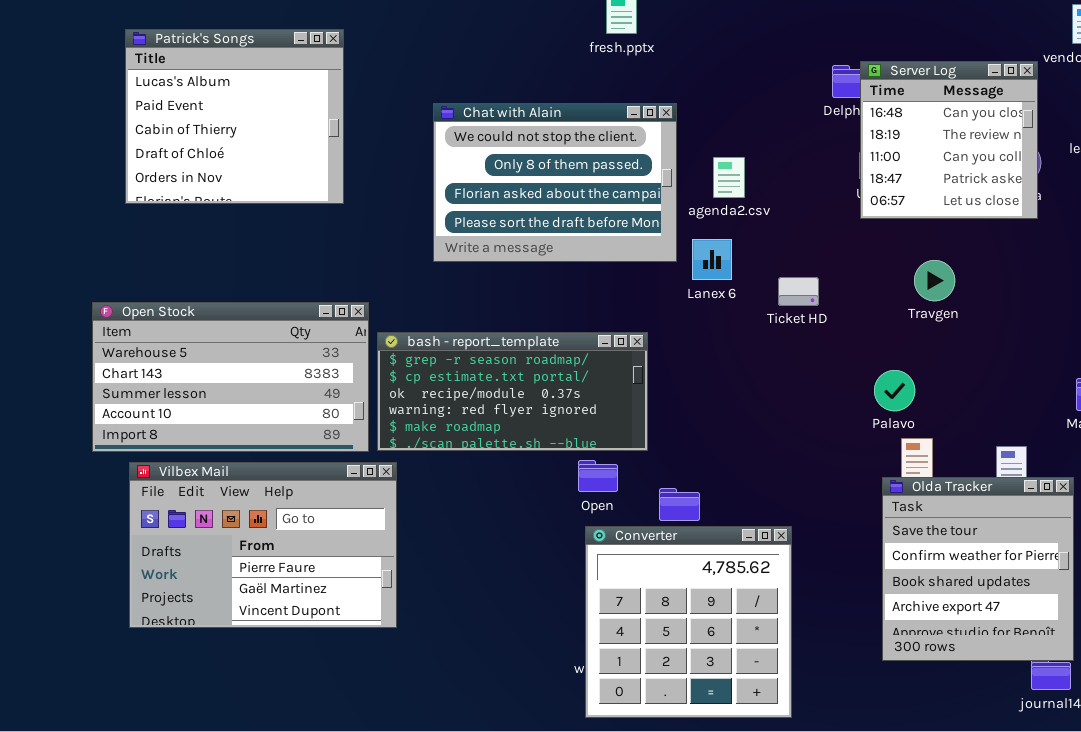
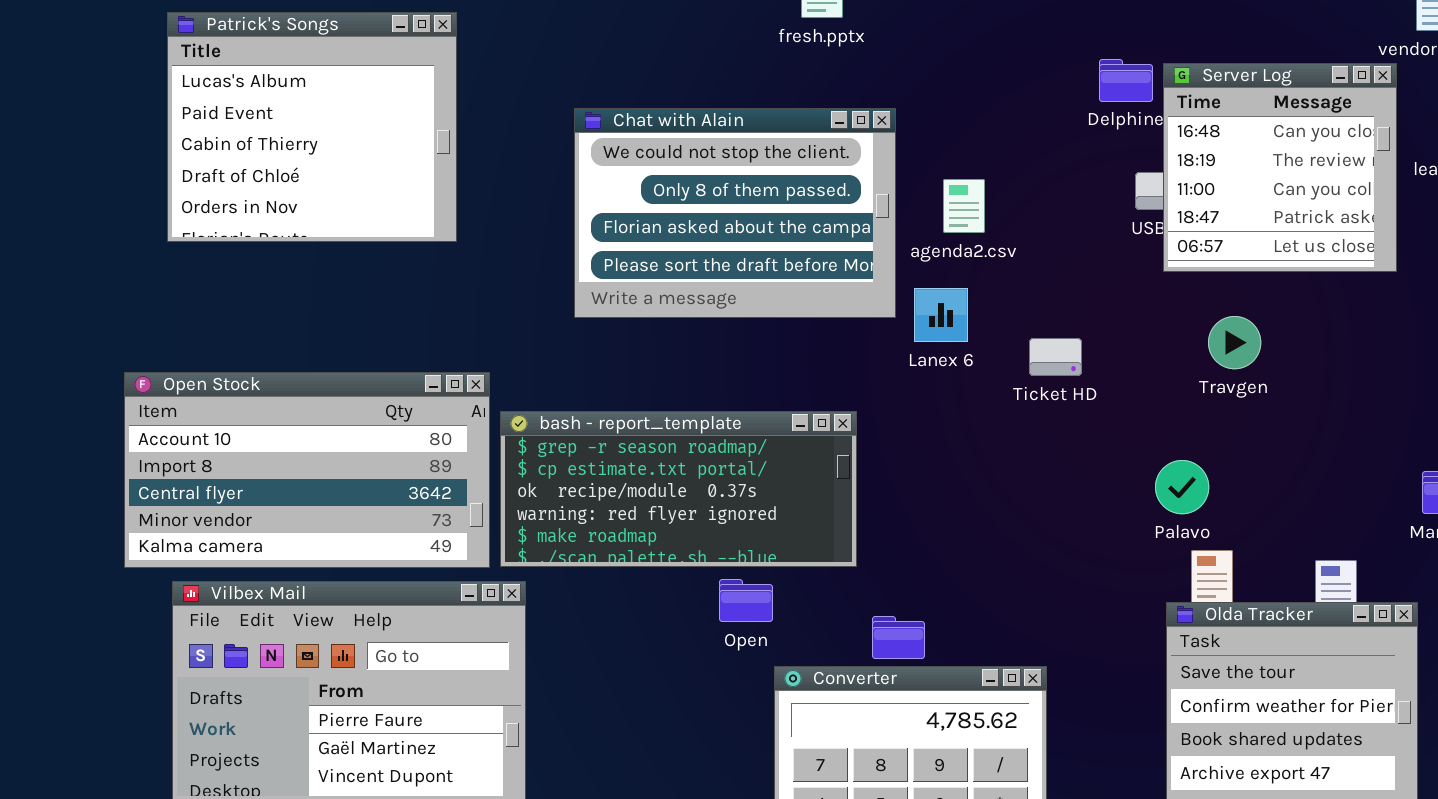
Server Log: [860,61,1038,219] -> [1163,63,1397,272], moved
Open Stock: [92,302,369,452] -> [124,372,490,568], scrolled down 3 rows
Open: [578,460,618,492] -> [719,579,773,622], moved

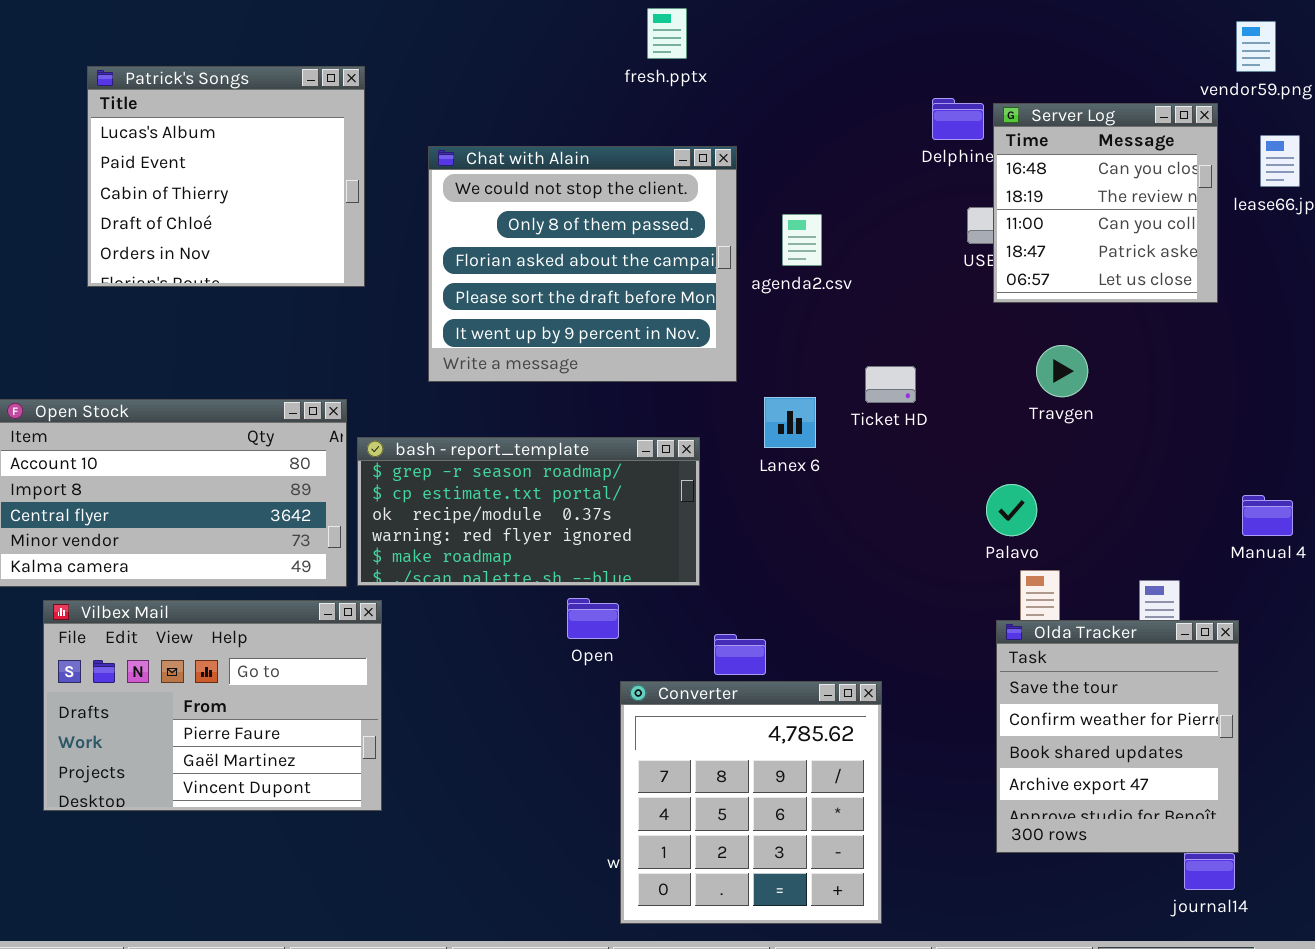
Patrick's Songs: [167,12,457,242] -> [87,66,365,287], moved
Chat with Alain: [574,108,896,318] -> [428,146,737,382], resized
Lanex 6: [914,288,968,342] -> [764,397,816,448], moved

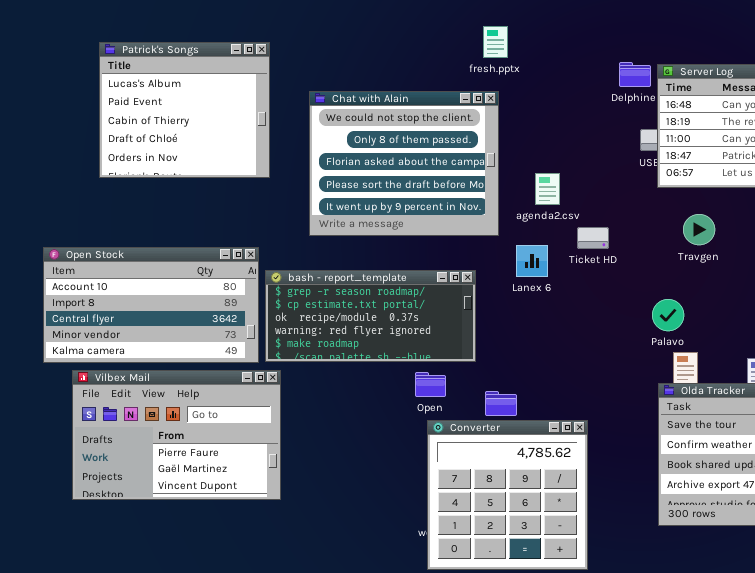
fresh.pptx: [647,8,687,59] -> [483,26,508,58], moved
agenda2.csv: [782,214,822,266] -> [535,173,560,205], moved
Open: [567,598,619,639] -> [415,372,446,397], moved

